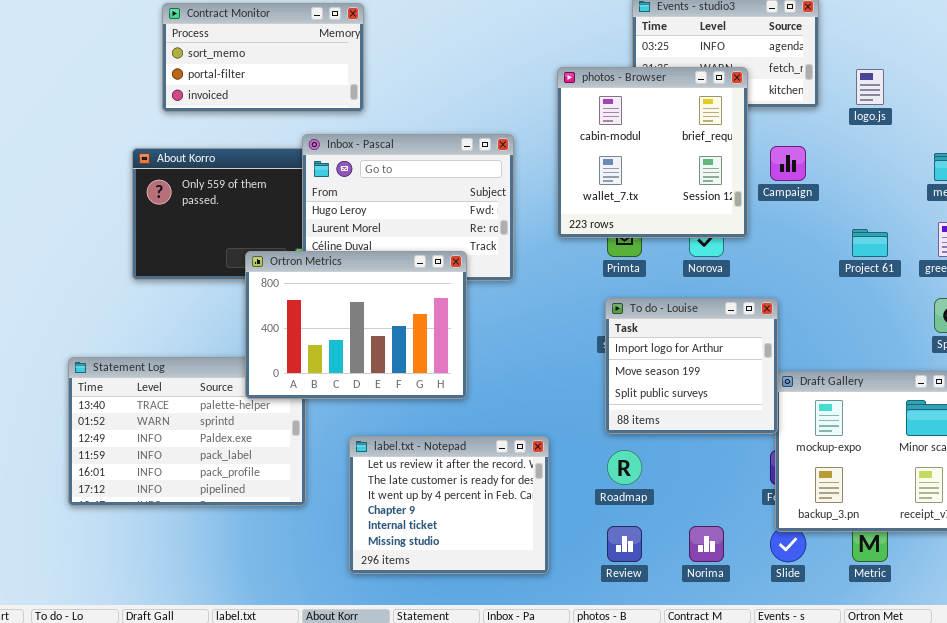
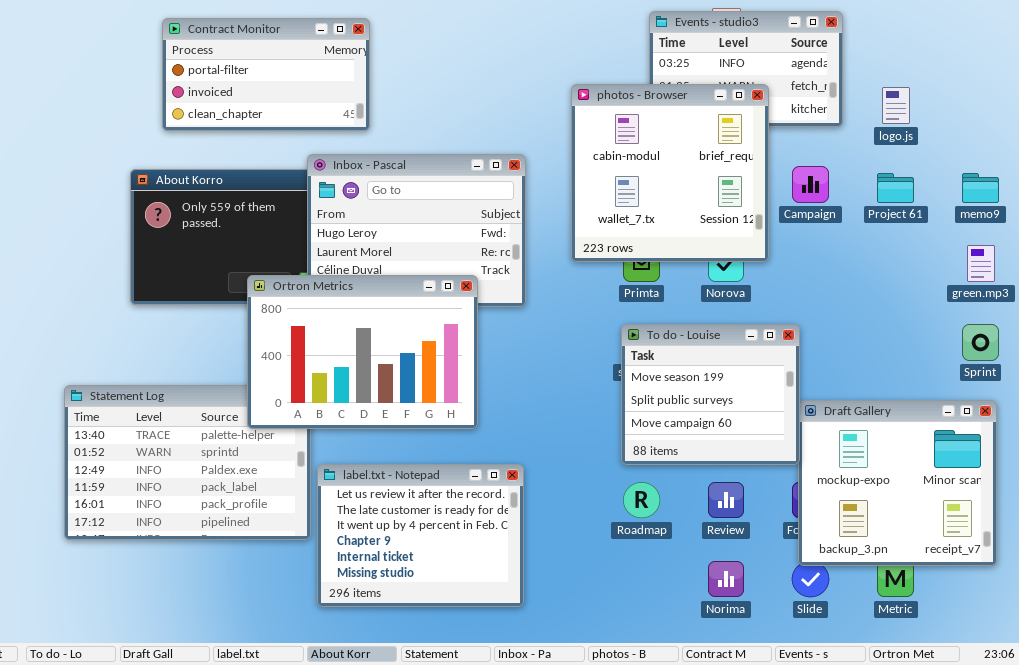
Contract Monitor: [162,3,364,112] -> [162,18,370,131], scrolled down 1 row
Project 61: [852,229,888,257] -> [877,173,914,203], moved
To do - Louise: [605,298,778,434] -> [621,324,800,465], scrolled down 1 row
label.txt - Notepad: [349,436,549,574] -> [317,464,524,607], moved
Review: [607,526,642,562] -> [708,482,744,518], moved

